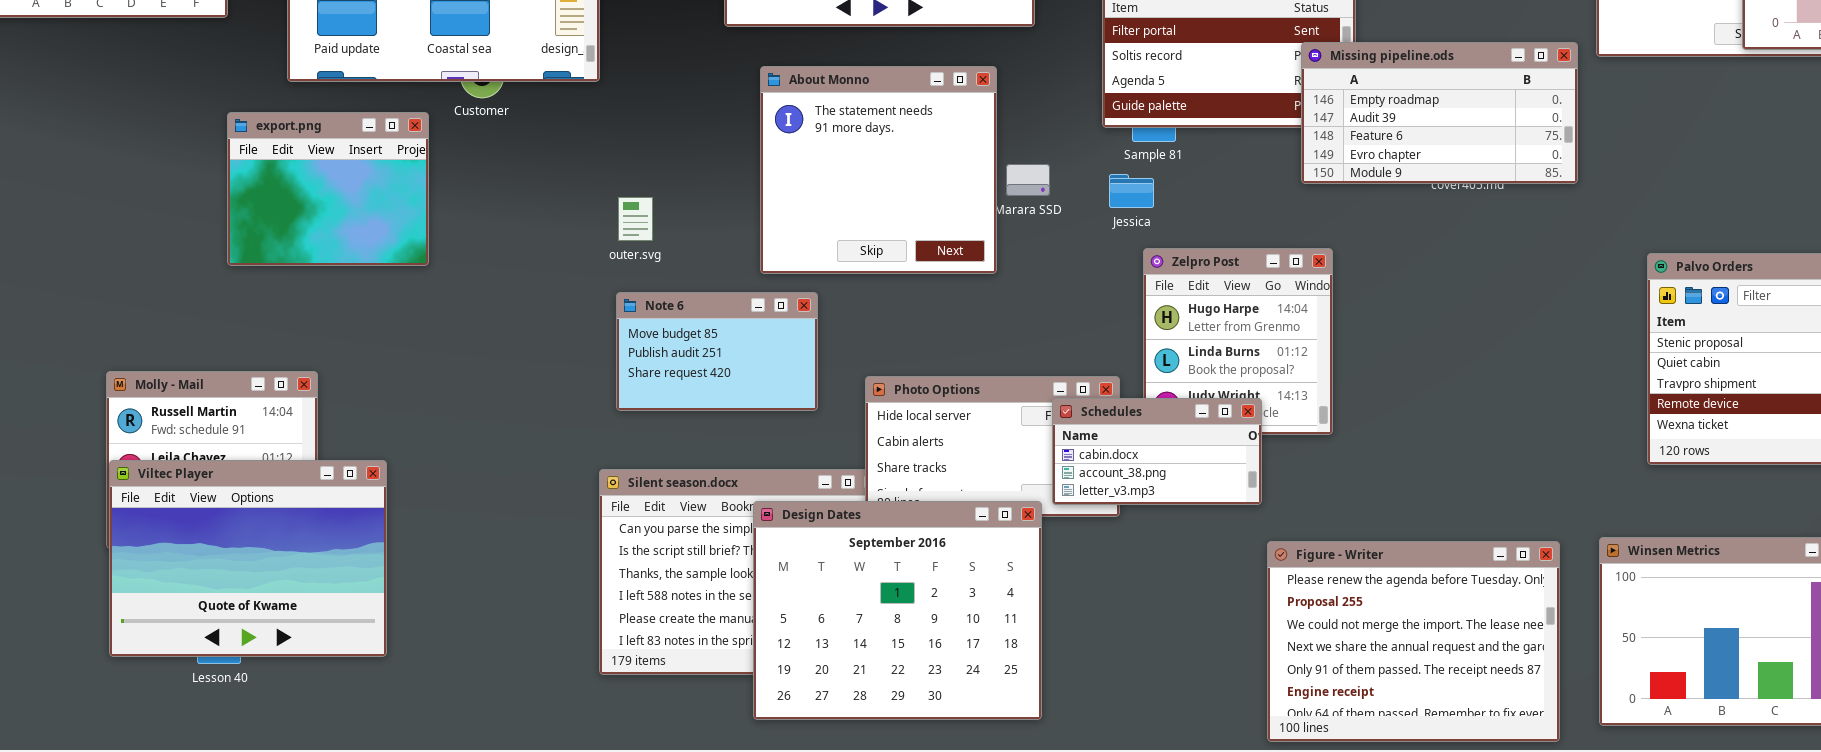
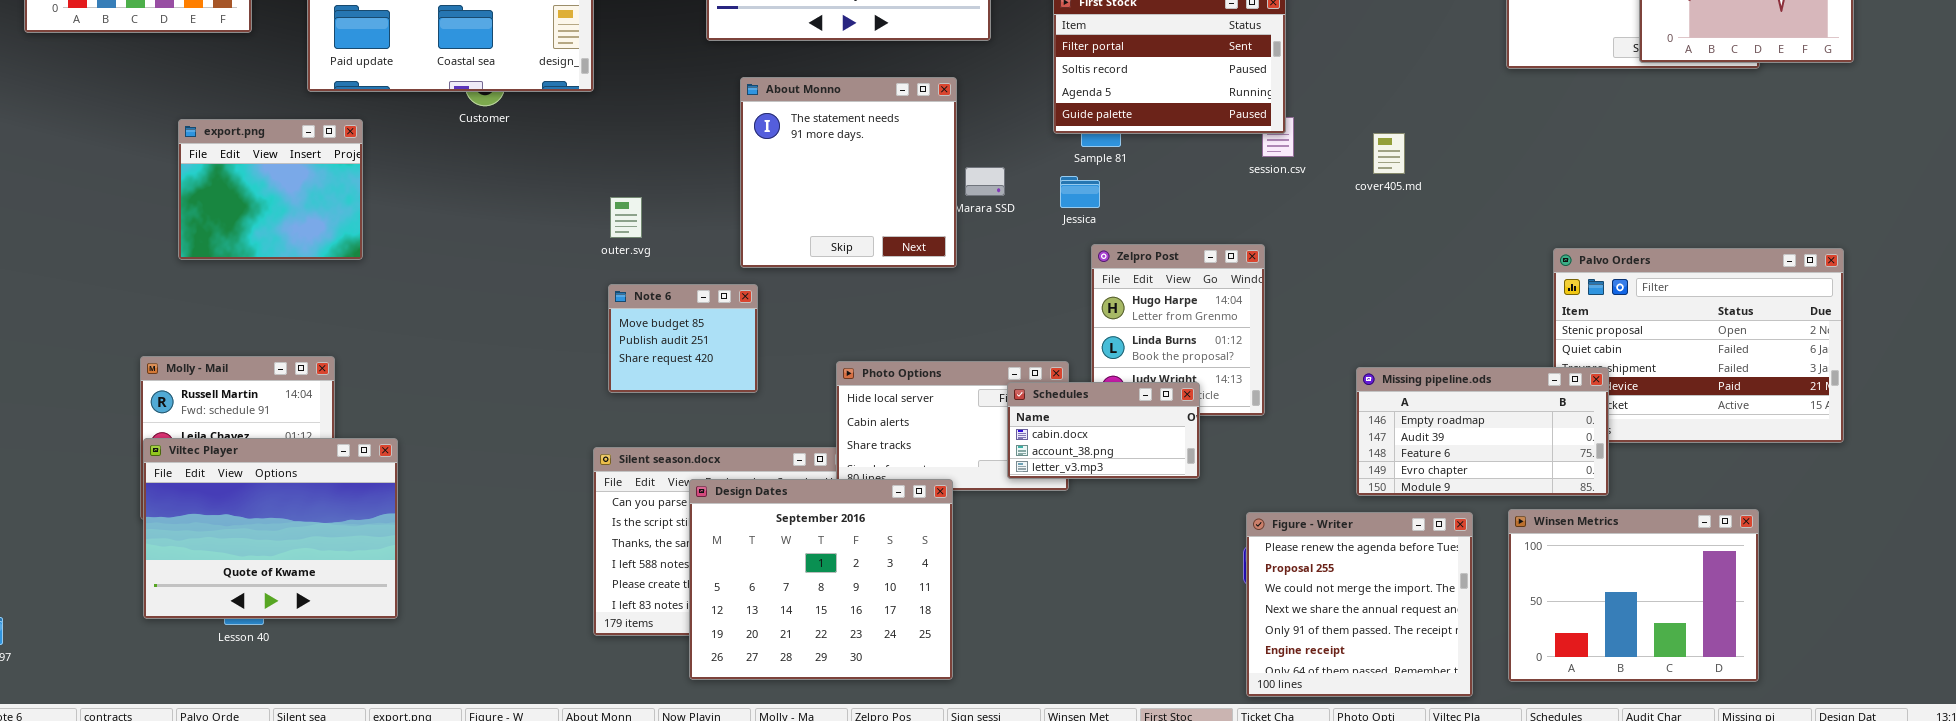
Missing pipeline.ods: [1301,42,1578,184] -> [1356,367,1609,496], moved
export.png: [227,112,429,266] -> [178,119,363,260], moved
Note 6: [616,292,818,411] -> [608,284,758,393], resized
Design Dates: [753,501,1042,720] -> [689,479,953,680], moved
Figure - Writer: [1267,541,1560,742] -> [1246,512,1473,697], resized

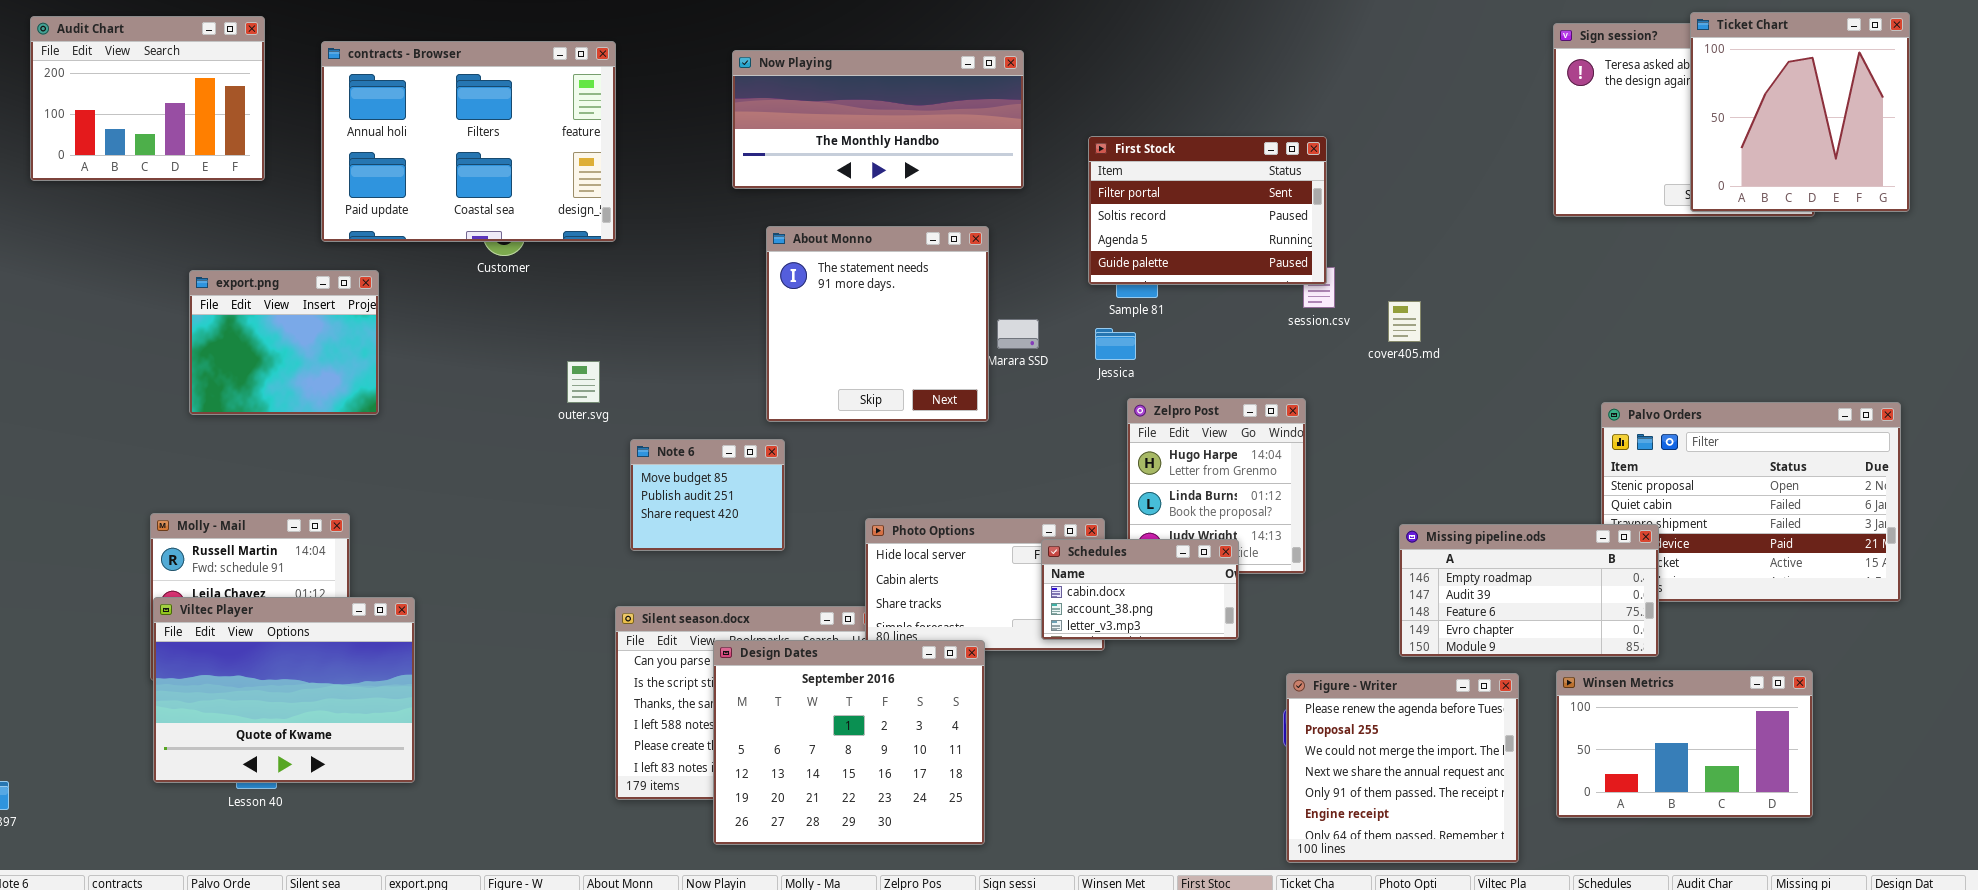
cover405.md: [1373,133,1405,174] -> [1388,301,1421,342], moved
outer.svg: [610,197,642,238] -> [567,361,600,403], moved
Winsen Metrics: [1508,509,1759,682] -> [1556,670,1813,818], resized

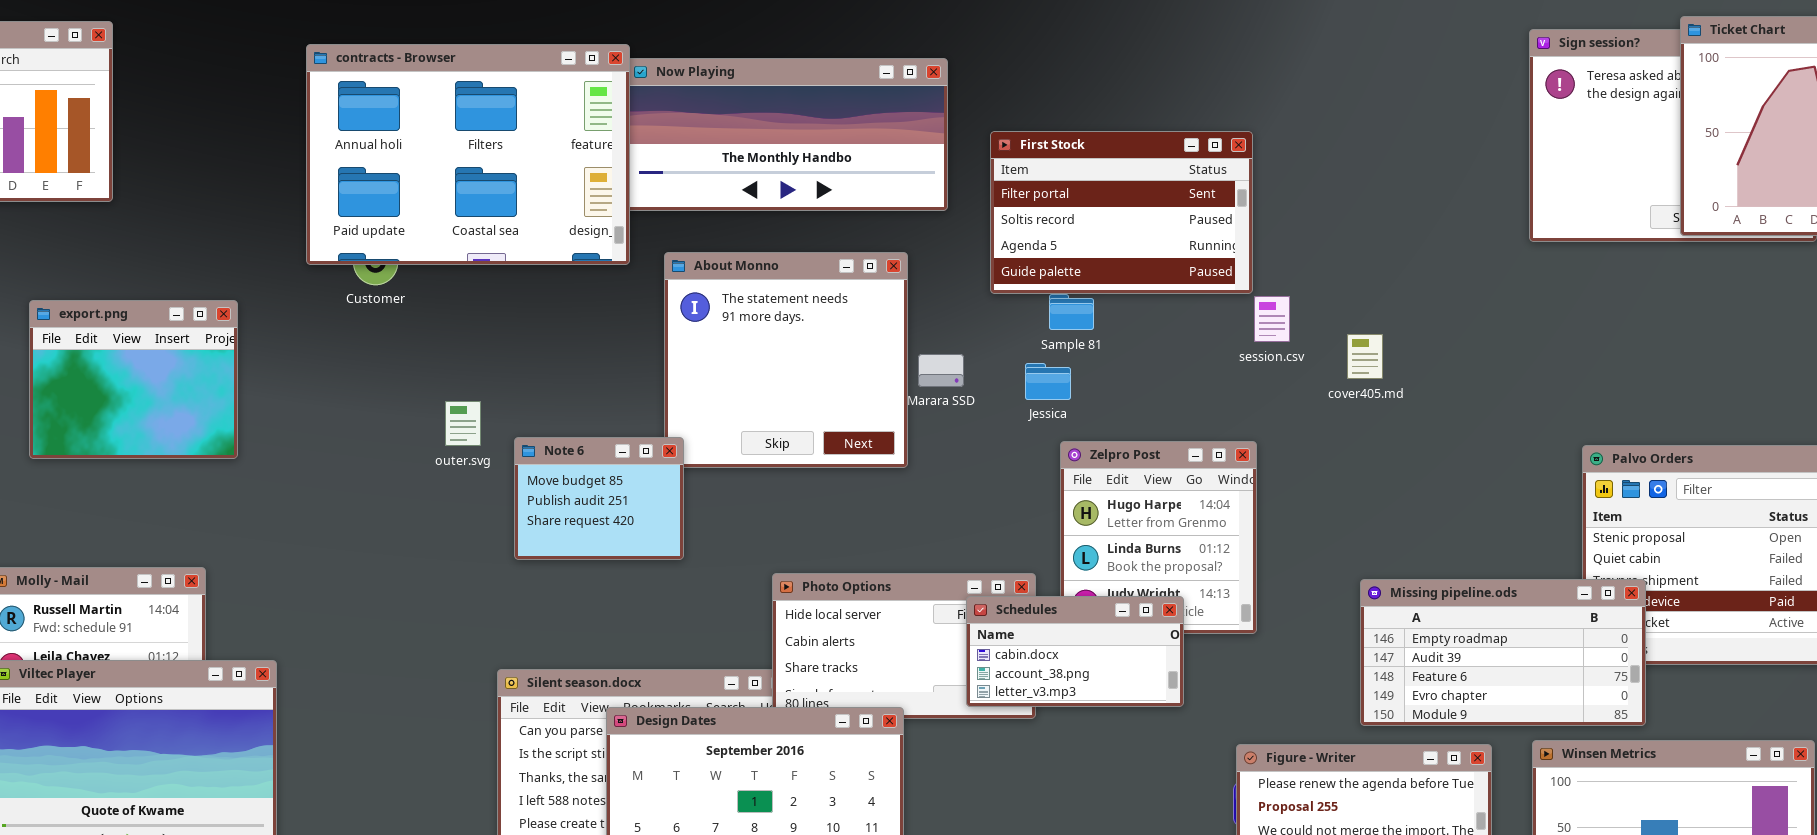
contracts - Browser: [321,41,616,242] -> [306,44,630,265], moved
First Stock: [1088,136,1327,285] -> [990,131,1253,294], moved
Note 6: [630,439,785,551] -> [514,437,684,560], moved

